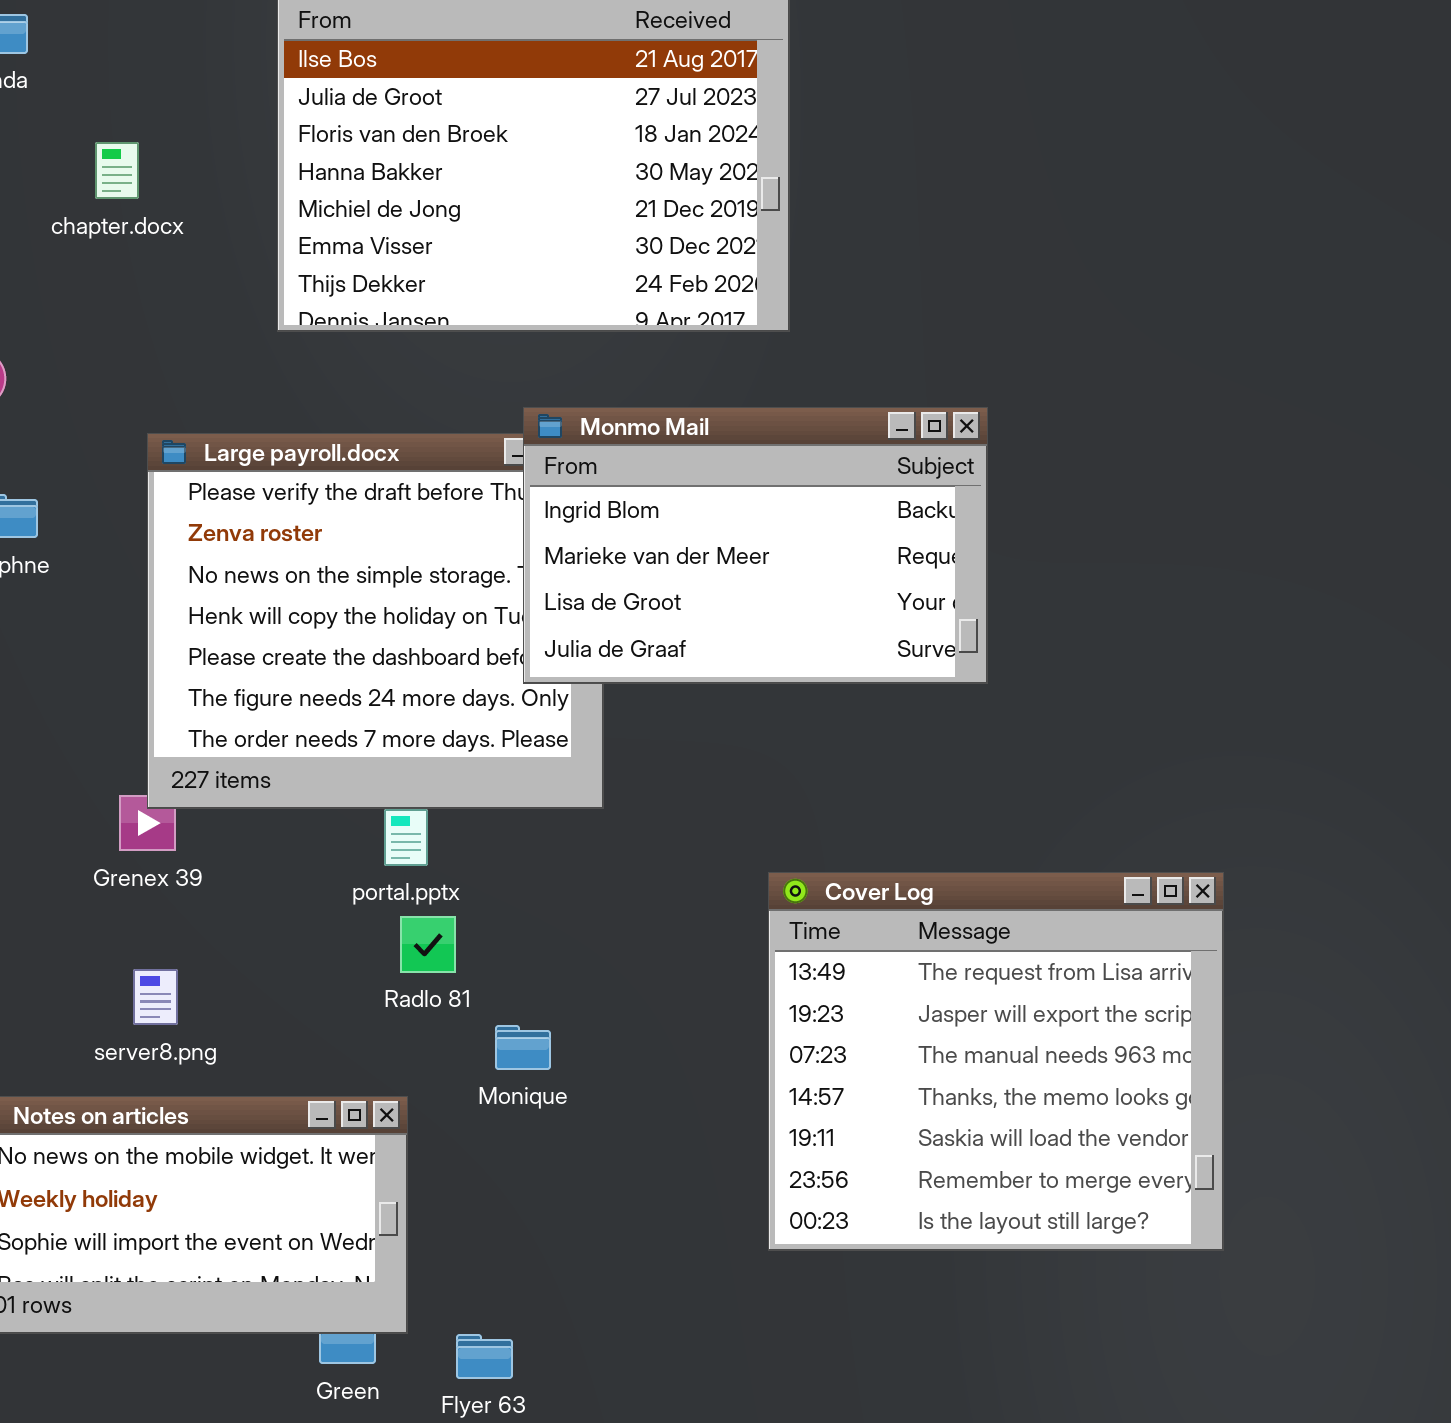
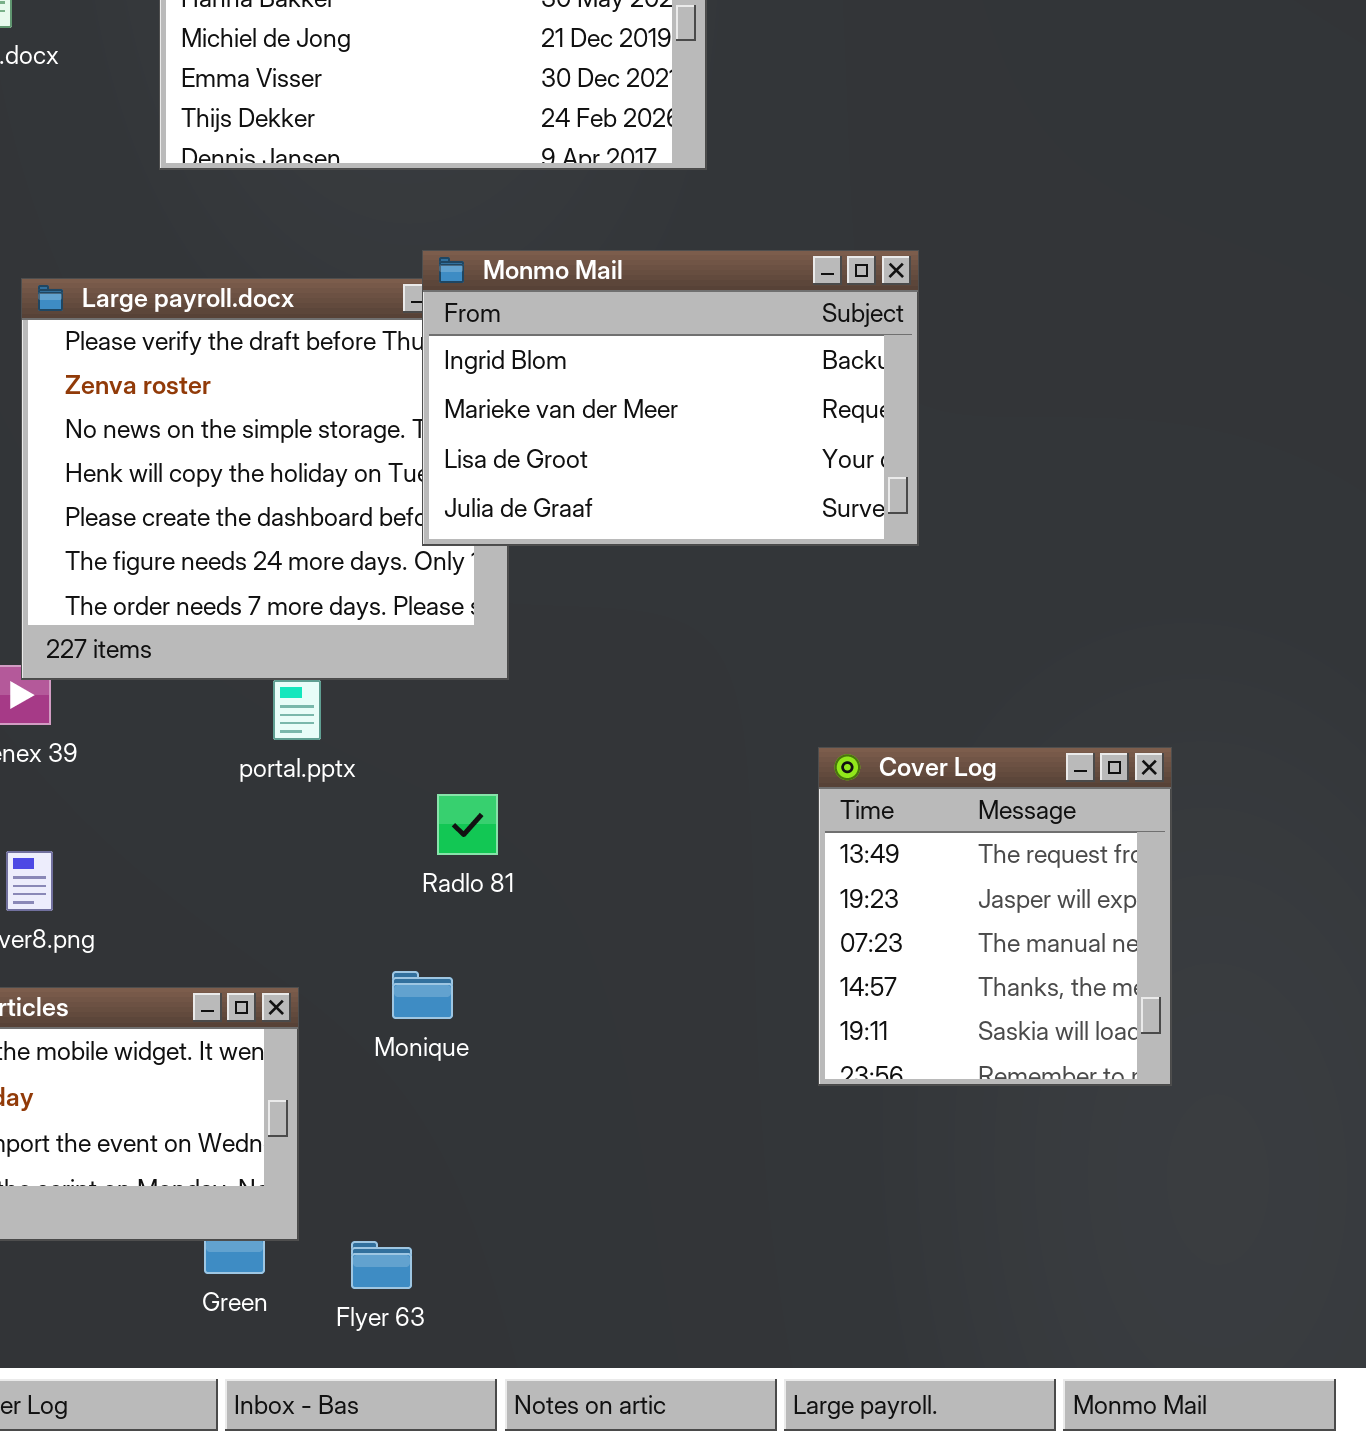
Cover Log: [768,872,1224,1251] -> [818,747,1172,1086], resized
Radlo 81: [400,916,456,973] -> [437,794,498,855], moved
Monique: [495,1025,551,1070] -> [392,971,453,1019], moved

